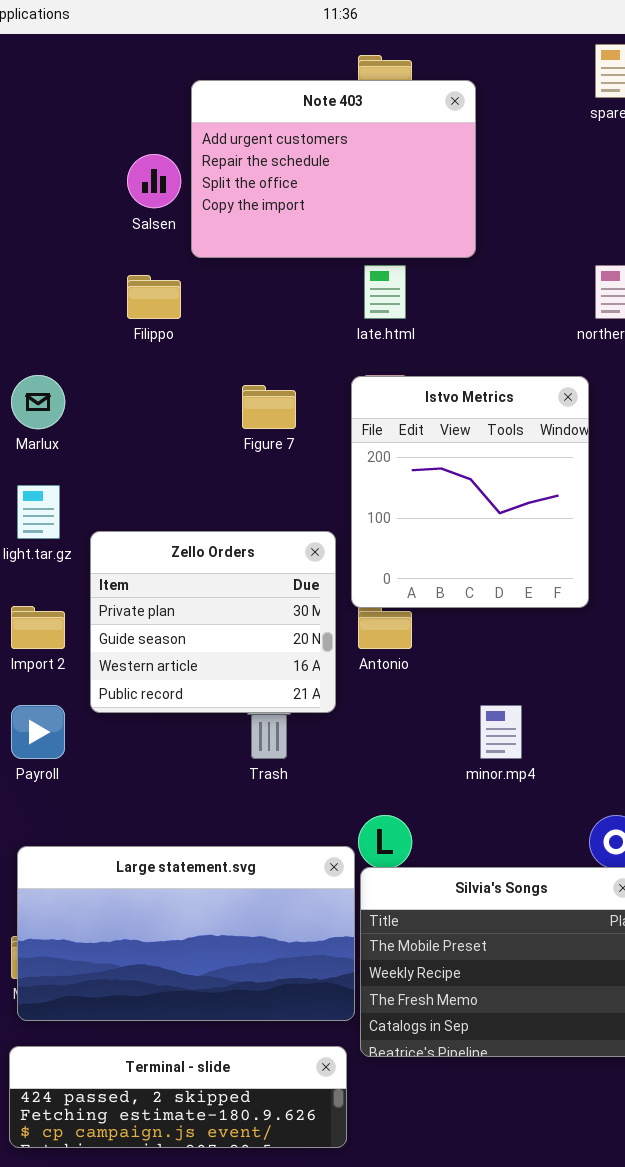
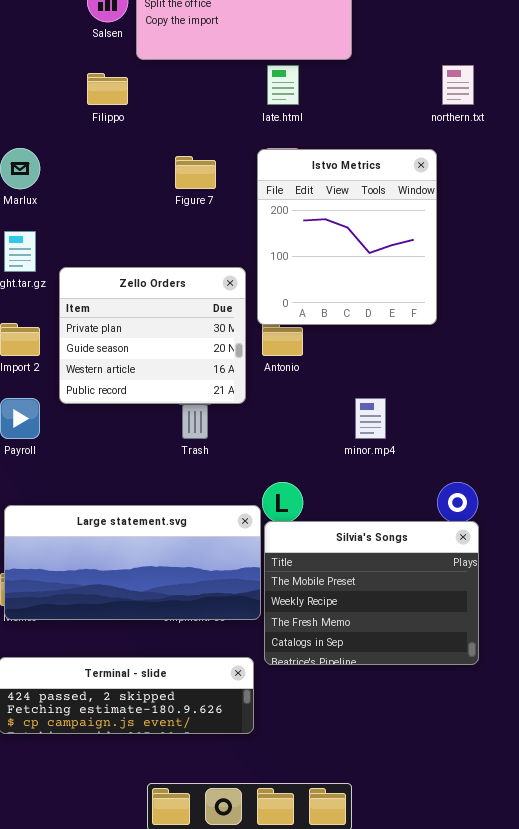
Large statement.svg: [17,846,355,1021] -> [4,505,261,620], resized

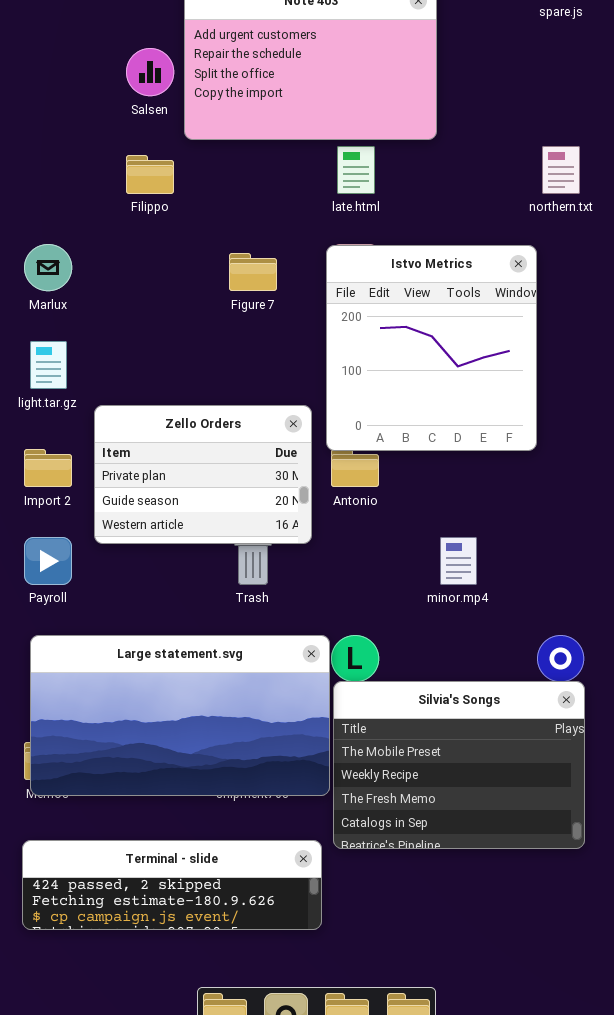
Zello Orders: [59,267,246,404] -> [94,405,312,544], resized
Large statement.svg: [4,505,261,620] -> [30,635,330,796], resized

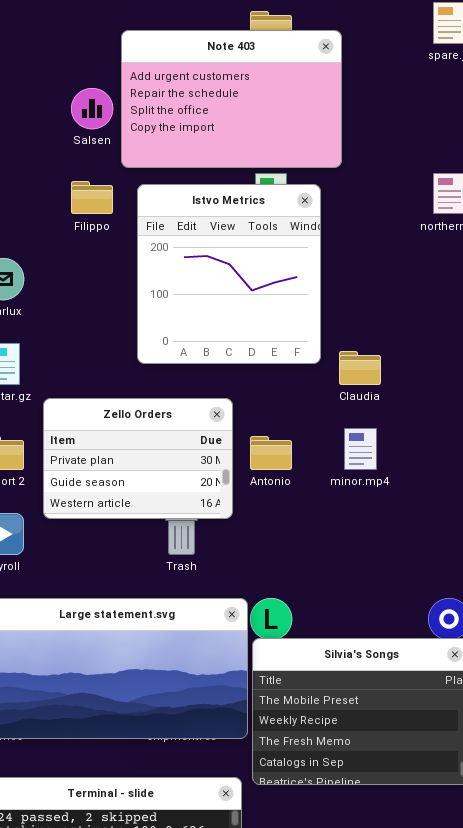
Istvo Metrics: [326,245,537,451] -> [137,184,321,364], moved
minor.mp4: [440,537,477,585] -> [344,428,377,470], moved

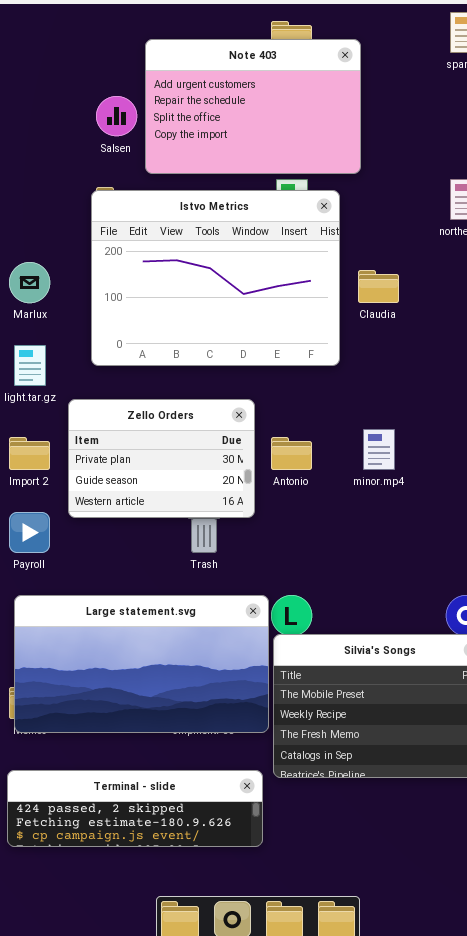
Istvo Metrics: [137,184,321,364] -> [91,190,340,366], resized
Claudia: [339,351,381,385] -> [358,270,399,303], moved

